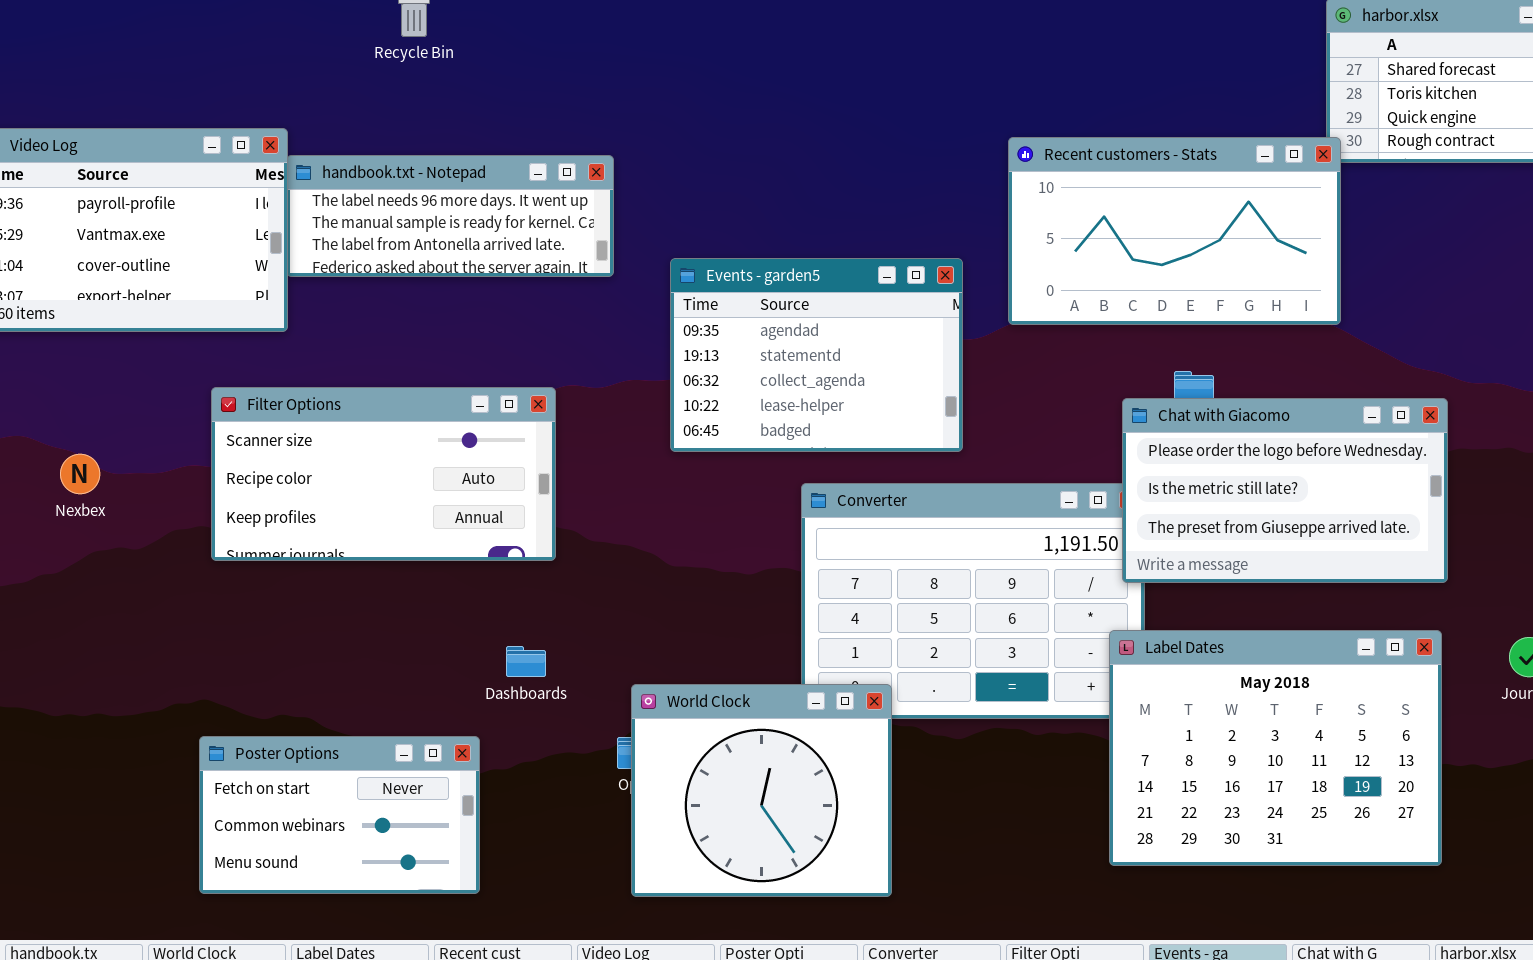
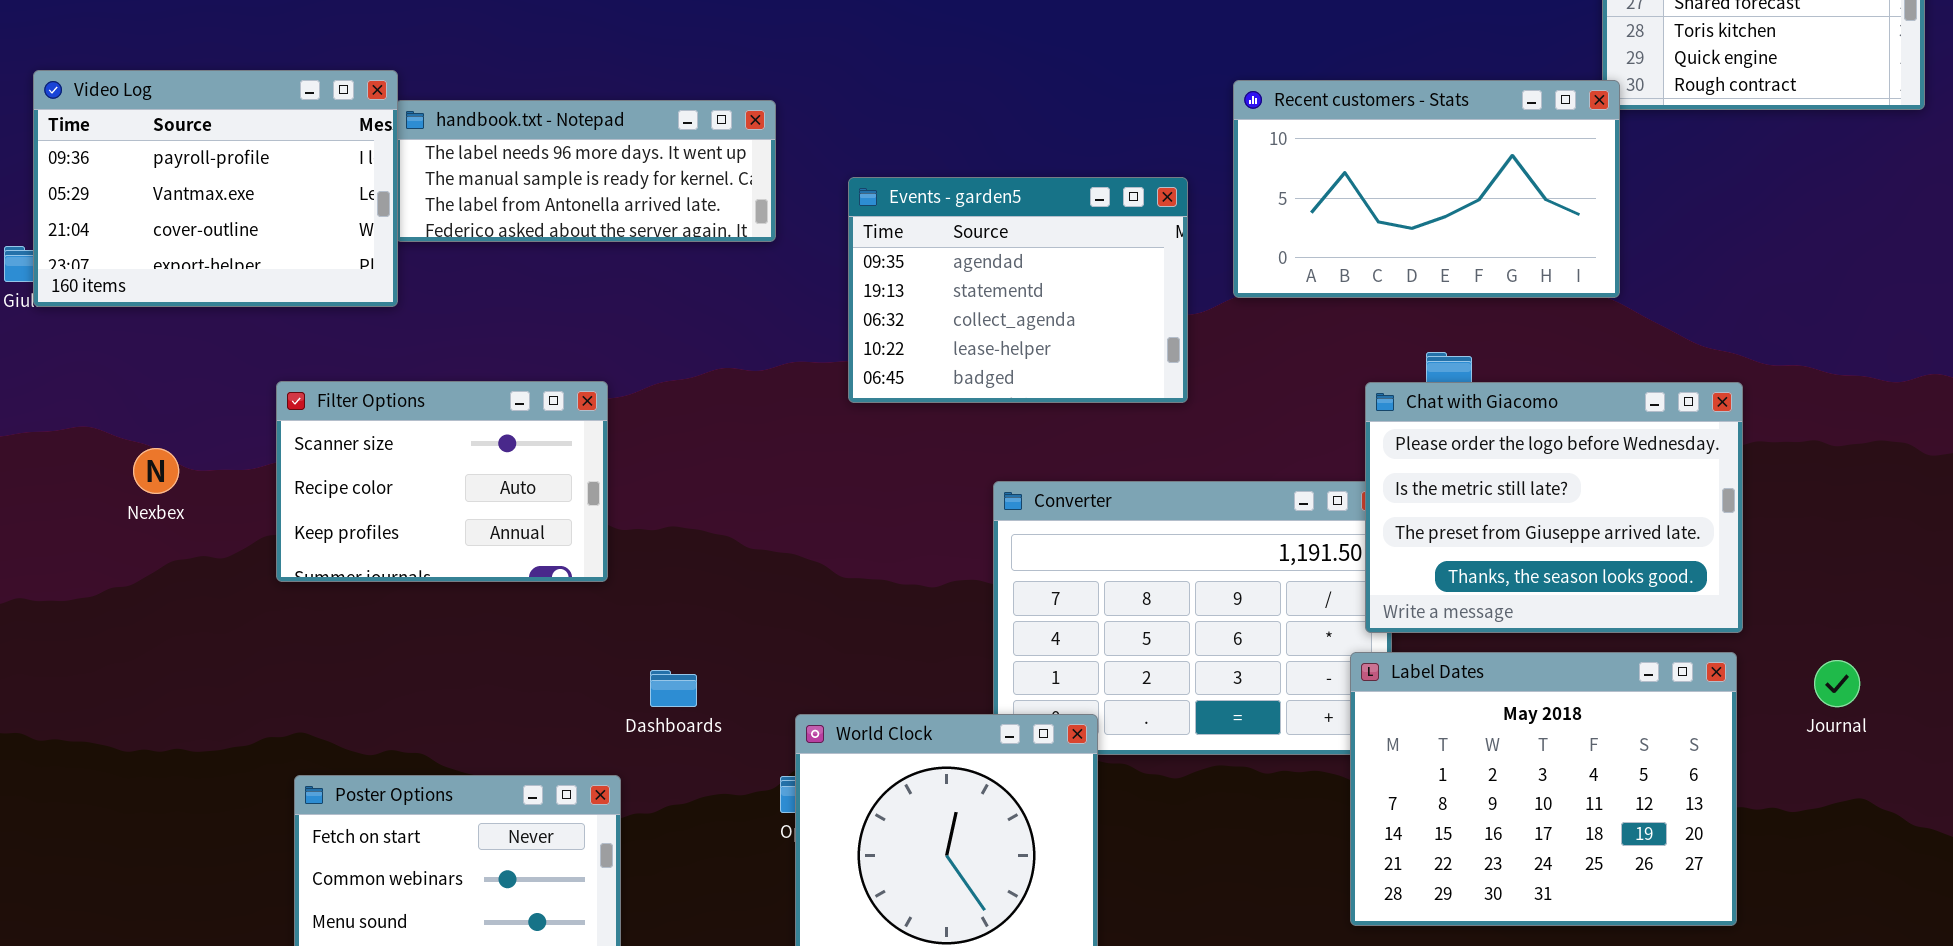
Events - garden5: [670,258,963,452] -> [848,177,1188,403], moved
Filter Options: [211,387,556,561] -> [276,381,608,582], moved, resized
Chat with Giacomo: [1122,398,1448,583] -> [1365,382,1743,633], resized

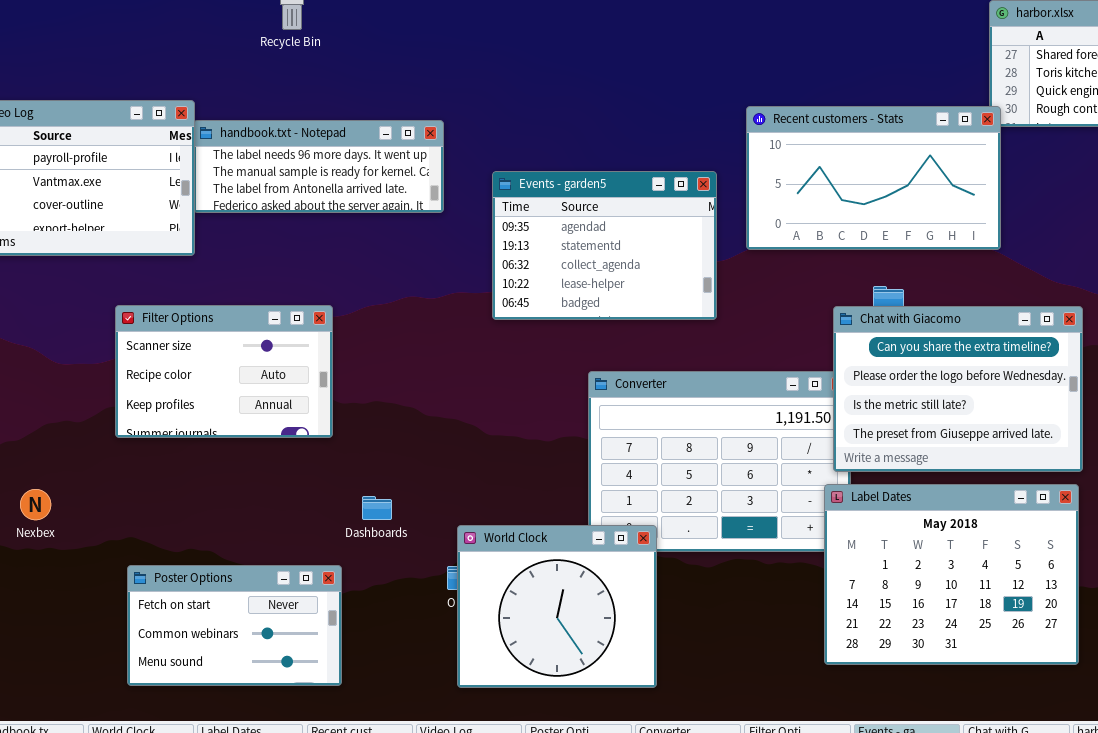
Chat with Giacomo: [1365,382,1743,633] -> [833,306,1083,472], scrolled up 1 row
Nexbex: [133,448,179,494] -> [20,489,51,520], moved

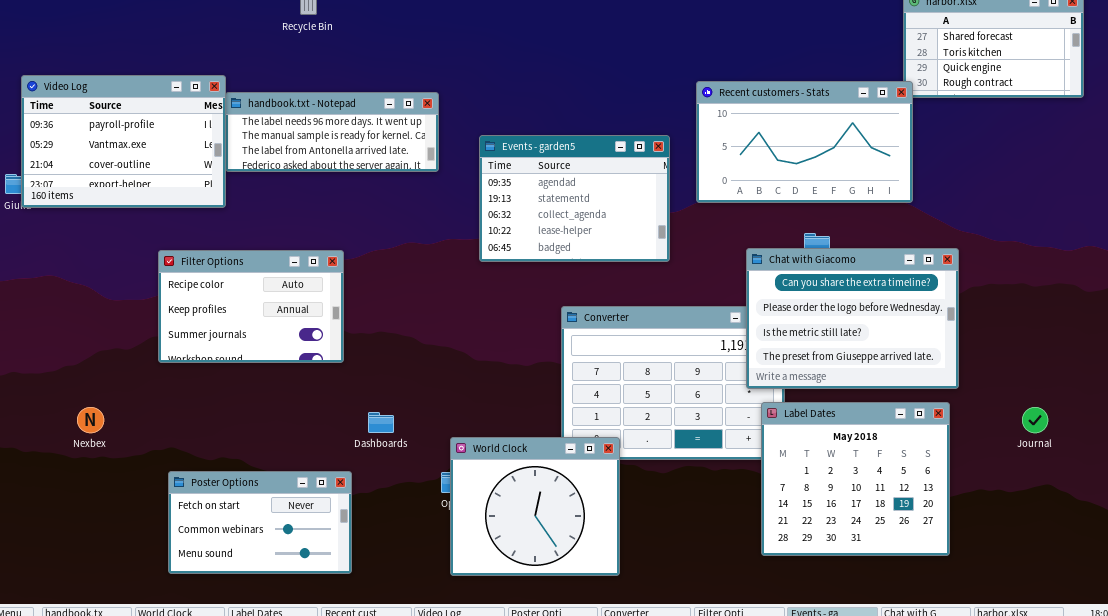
Filter Options: [115,305,333,438] -> [158,250,344,363], scrolled down 1 row
Chat with Giacomo: [833,306,1083,472] -> [746,248,959,389], moved
Label Dates: [824,484,1079,665] -> [761,402,950,556], resized

